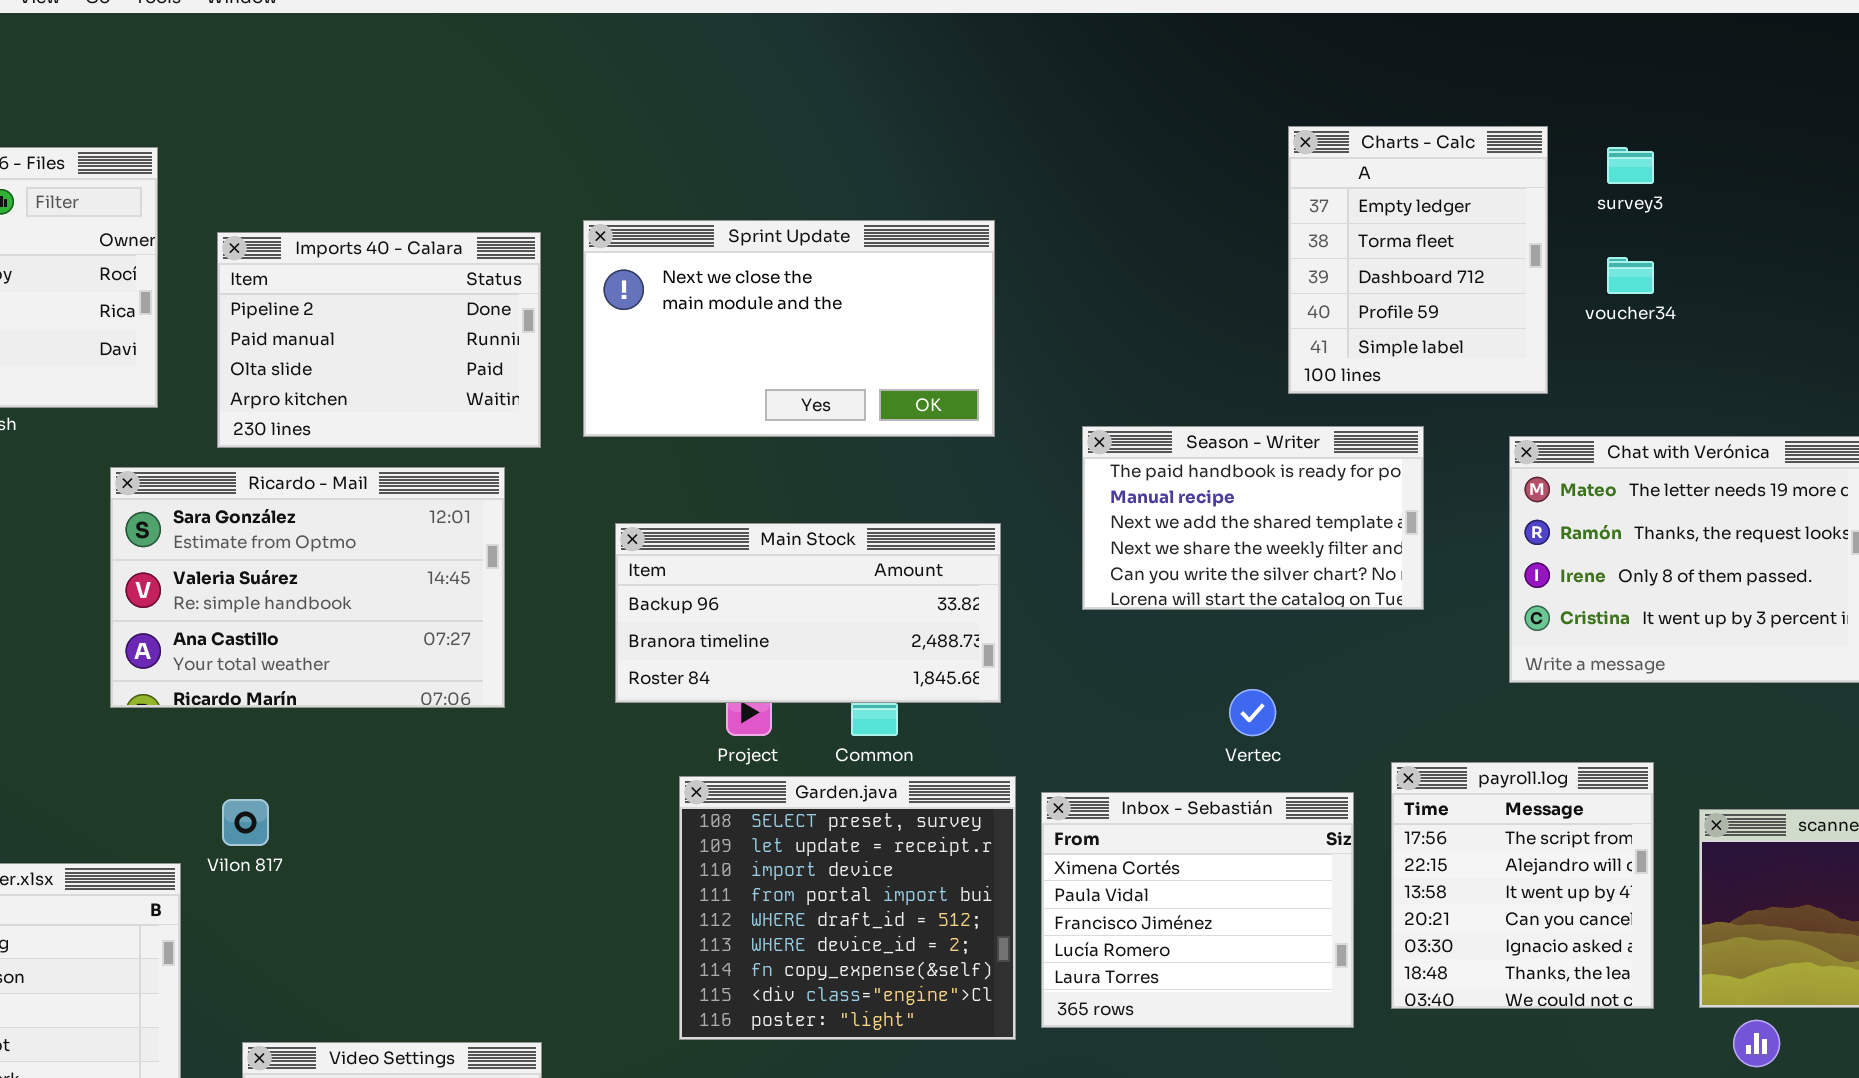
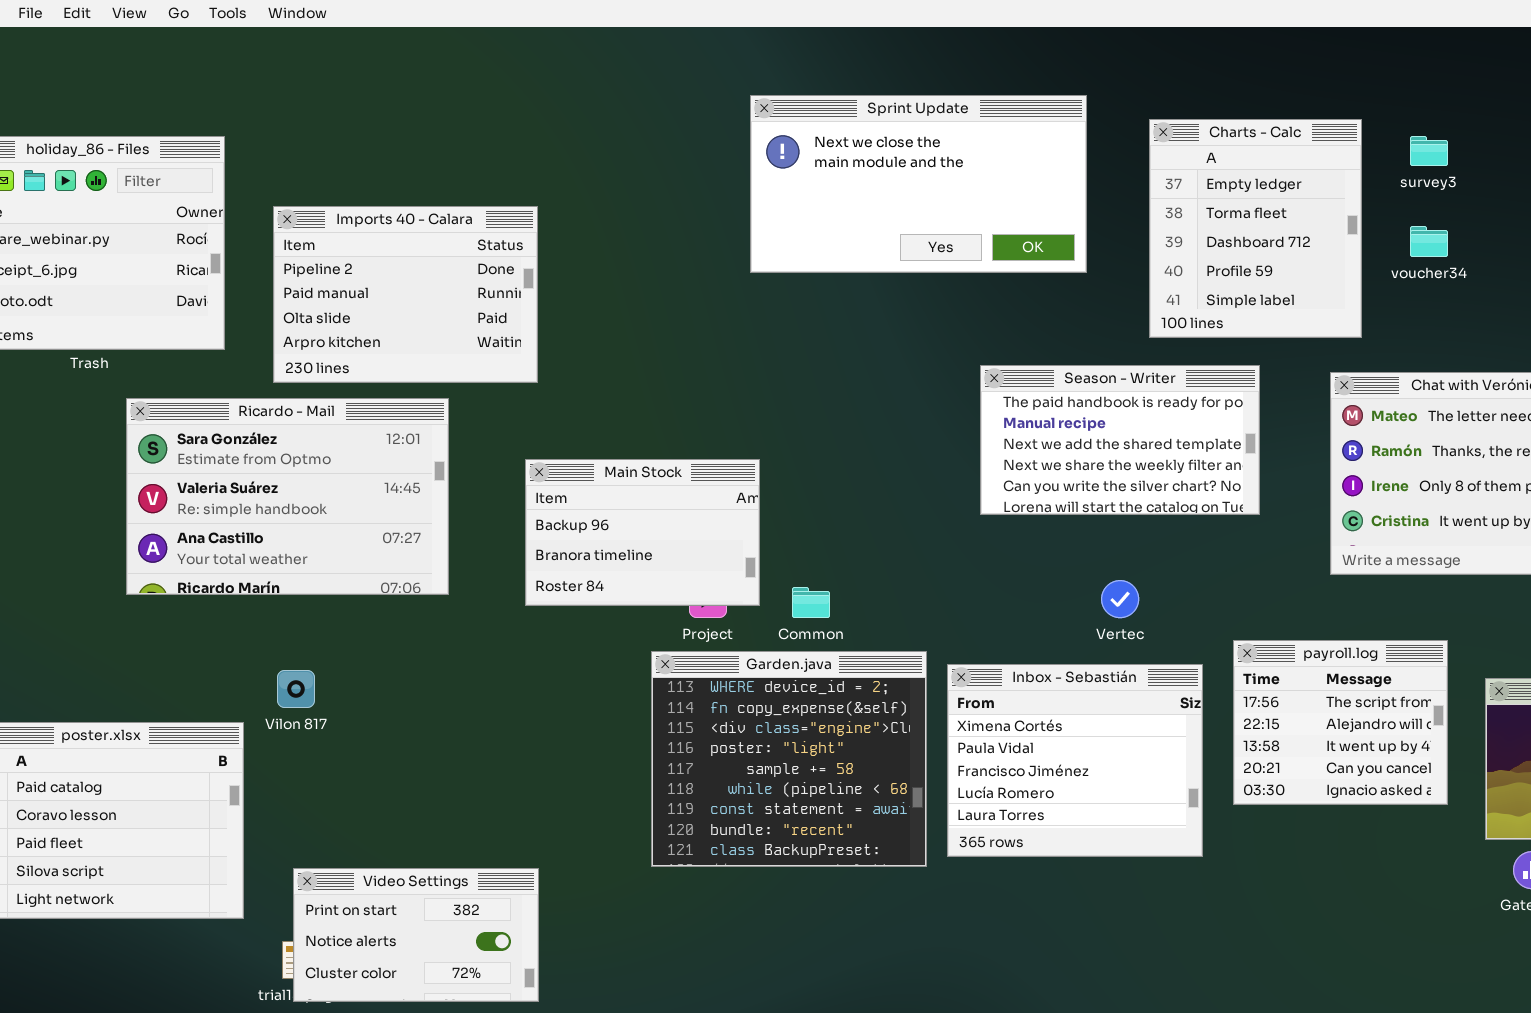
Sprint Update: [583,220,995,437] -> [750,95,1087,273], moved
Ricardo - Mail: [110,467,505,708] -> [126,398,449,595], moved
Main Stock: [615,523,1001,703] -> [525,459,760,606], moved, resized
payroll.log: [1391,762,1654,1009] -> [1233,640,1448,805], resized
Garden.java: [679,776,1016,1040] -> [651,651,927,867], scrolled down 5 rows

